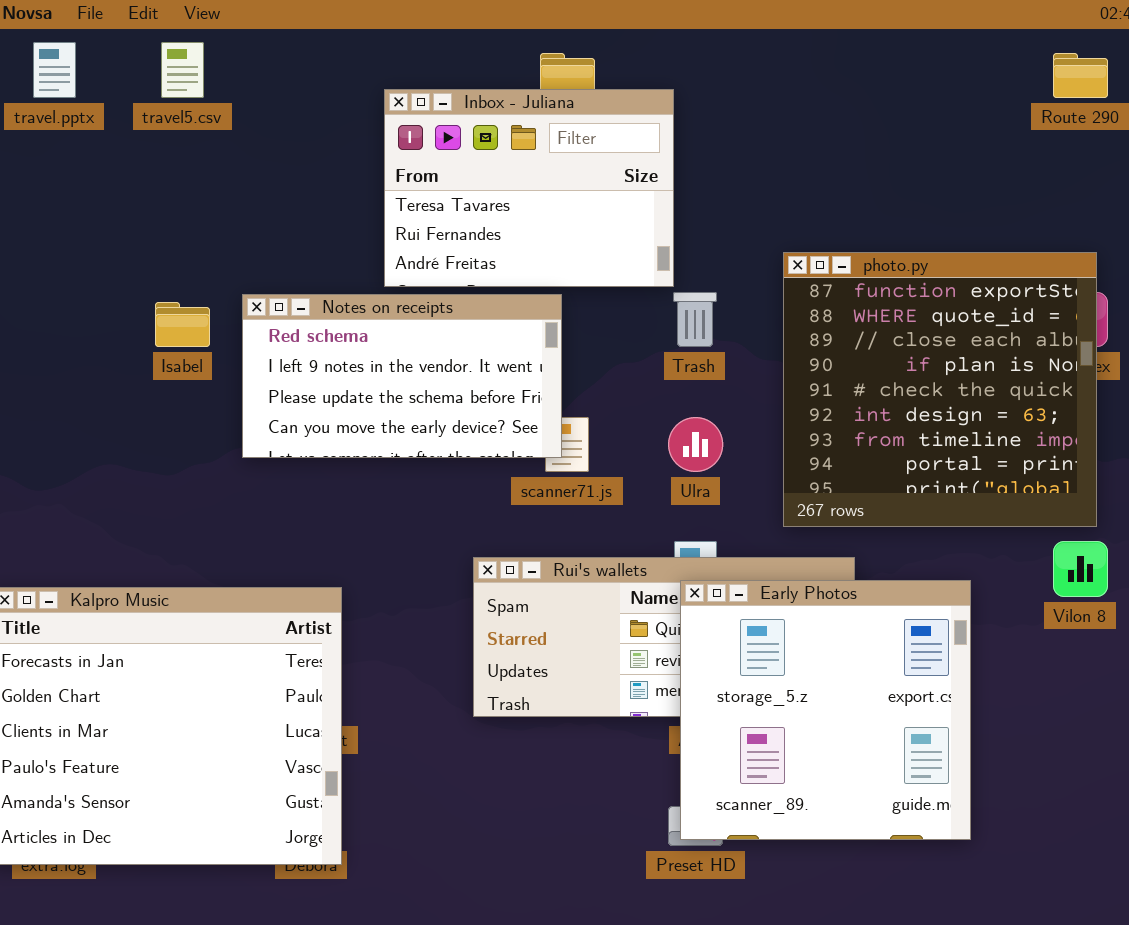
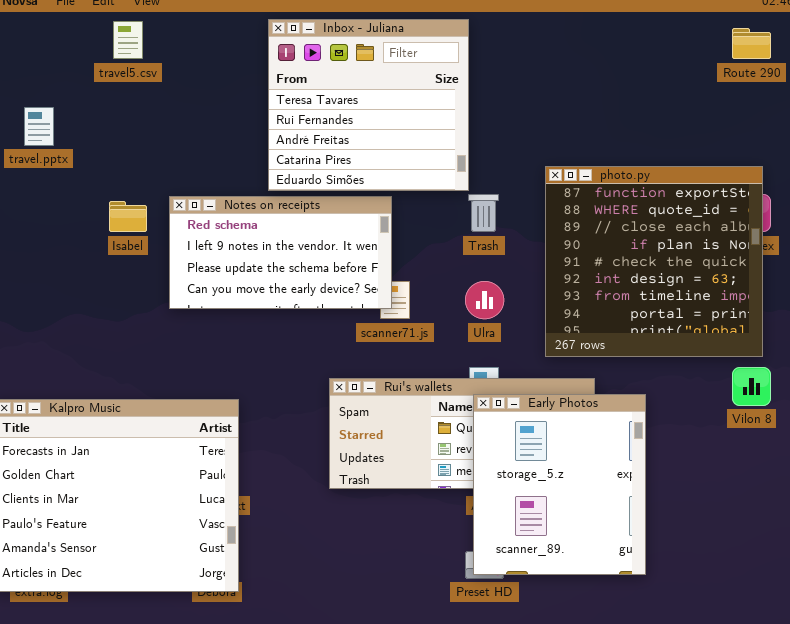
travel.pptx: [33,42,76,98] -> [24,107,54,146], moved
Inbox - Juliana: [384,89,674,287] -> [268,19,469,191], resized
Early Photos: [680,580,971,840] -> [473,394,646,575], resized

